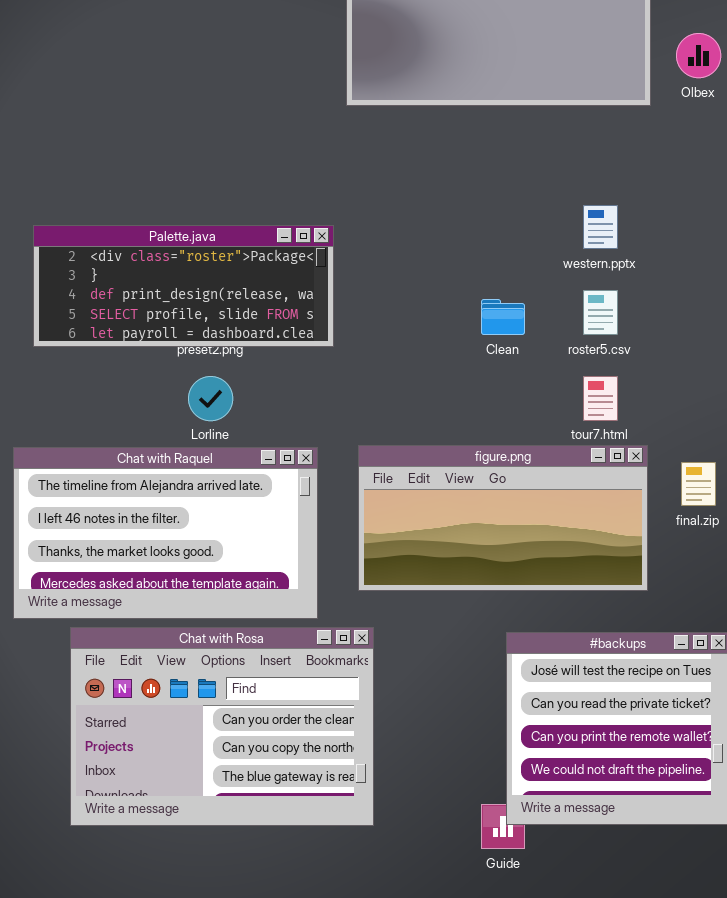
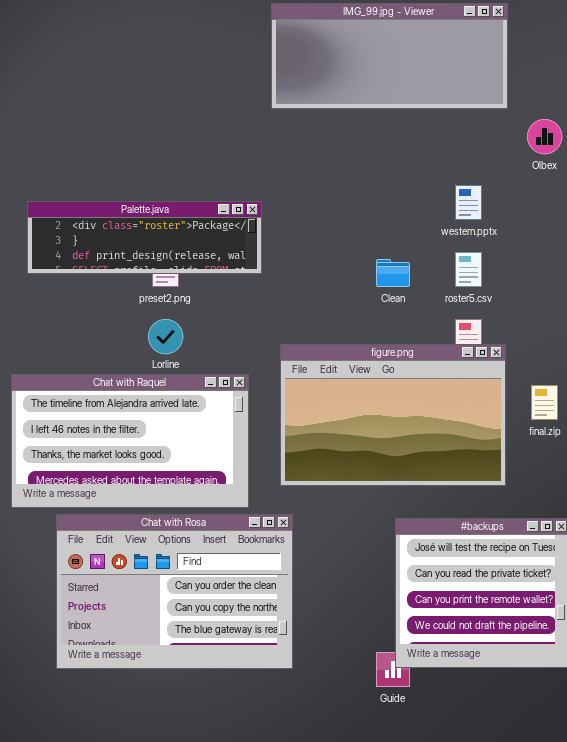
Olbex: [676,33,721,78] -> [527,119,562,154], moved
Palette.java: [33,225,334,347] -> [27,201,262,274], resized
figure.png: [358,445,648,591] -> [280,344,506,486], resized

